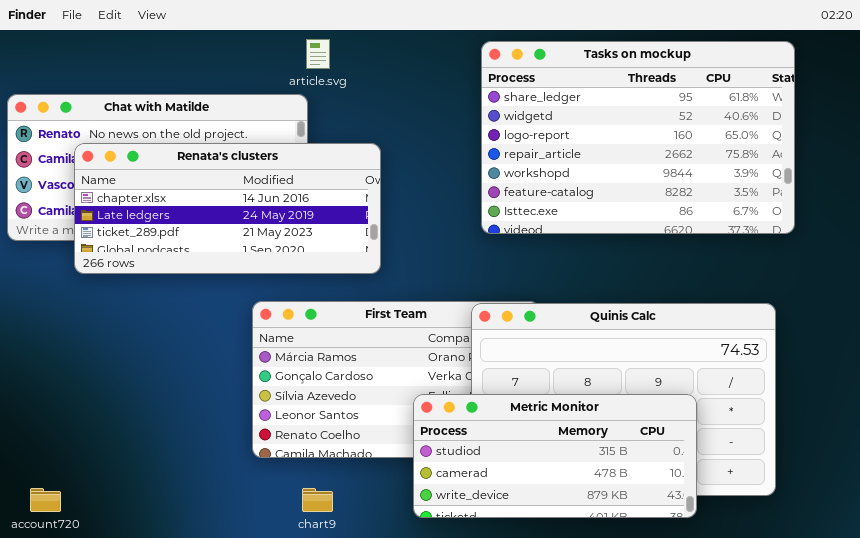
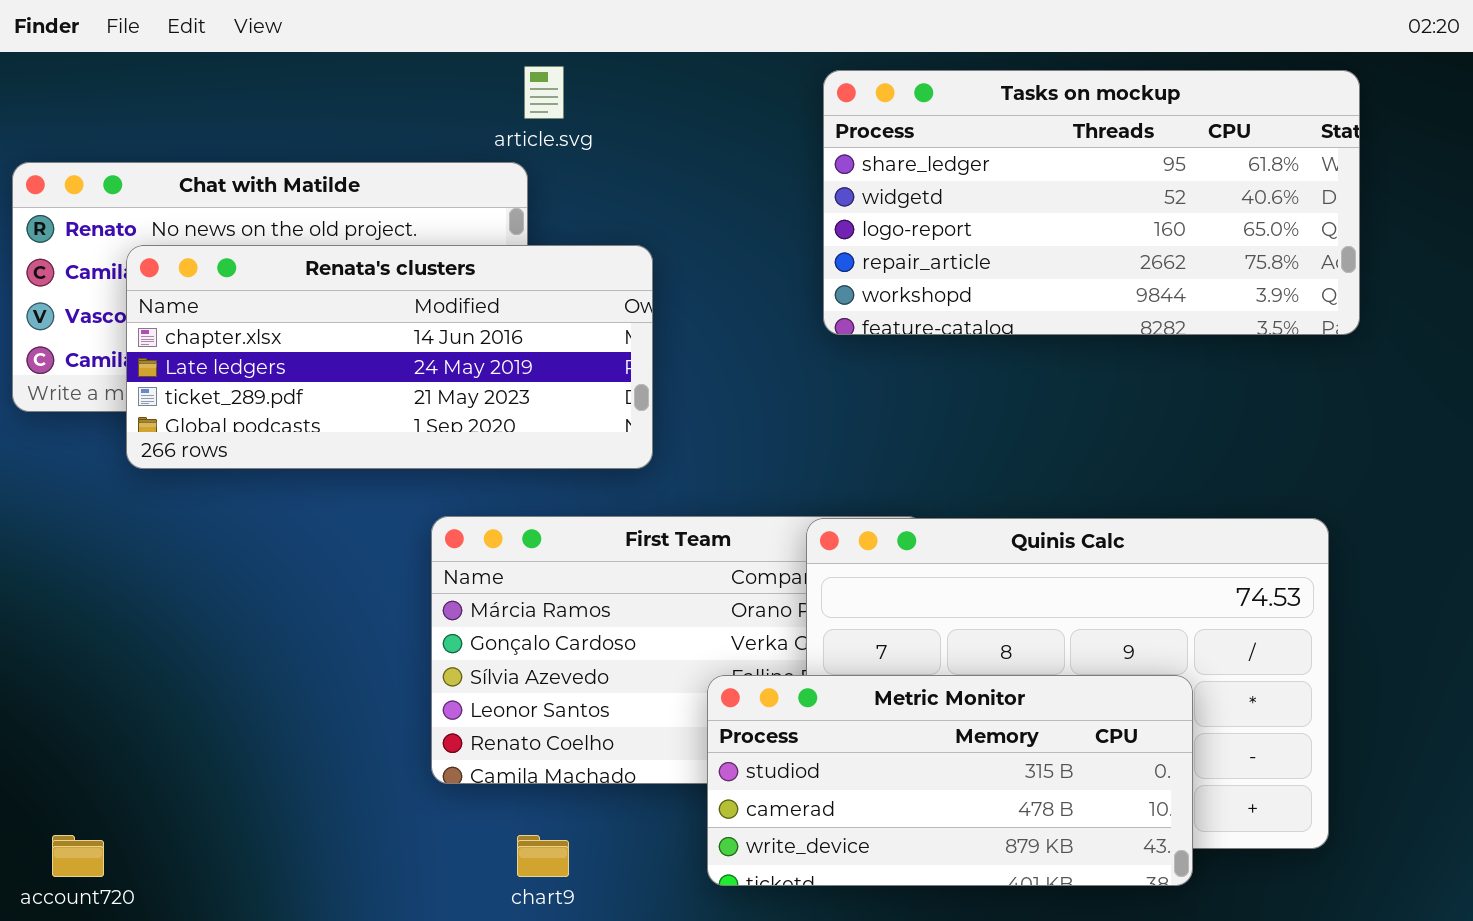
Tasks on mockup: [481,41,795,234] -> [823,70,1360,335], resized

